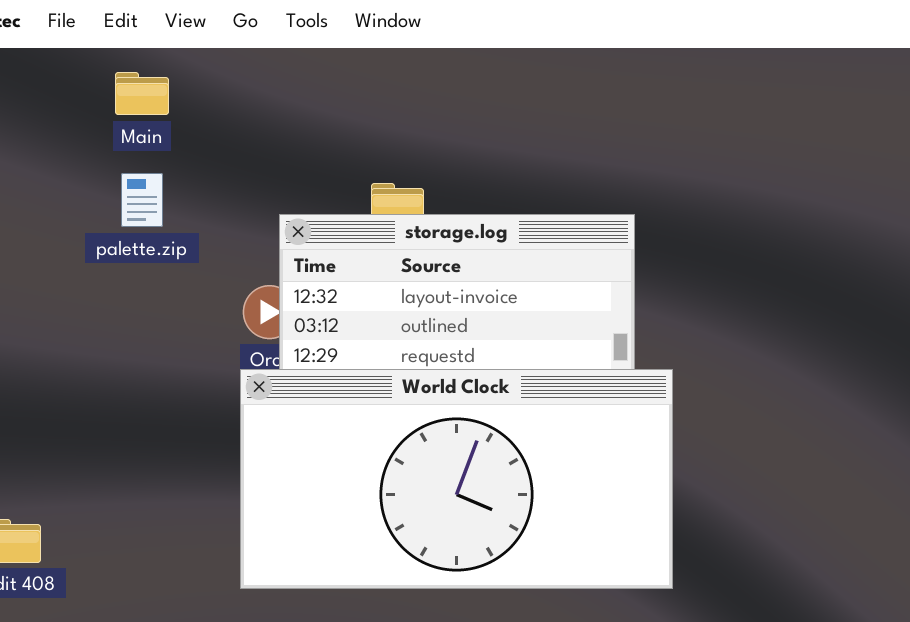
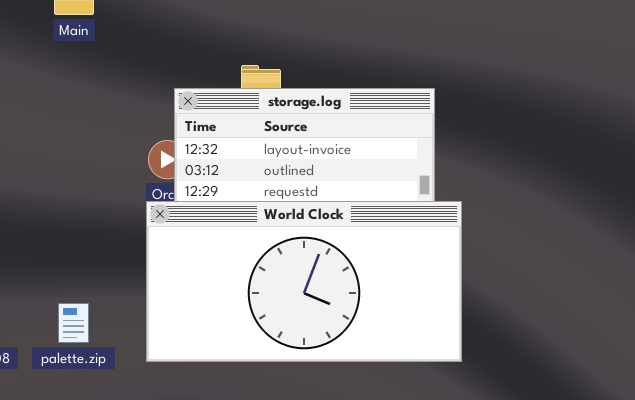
palette.zip: [121,173,163,227] -> [58,303,89,343], moved

